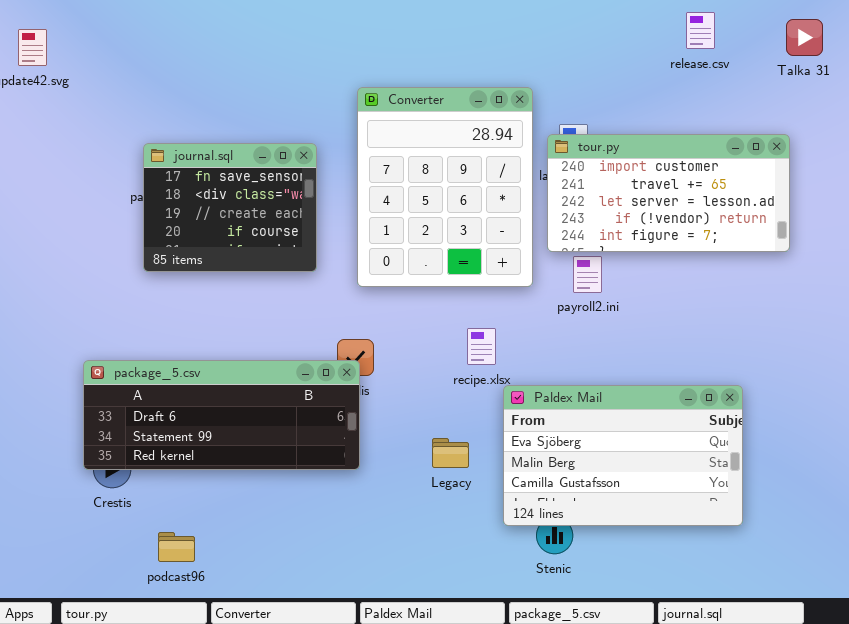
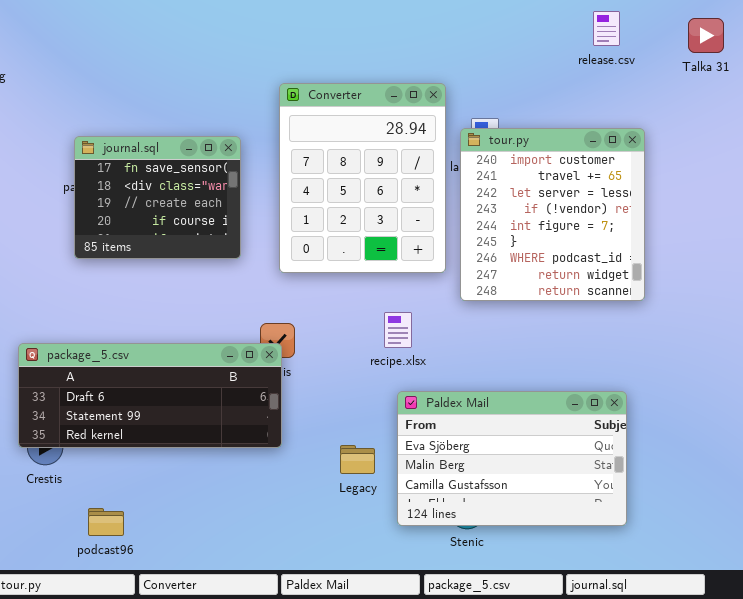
tour.py: [547,134,790,252] -> [460,128,645,301], resized
Paldex Mail: [503,385,743,526] -> [397,391,627,526], moved
Legacy: [432,438,469,468] -> [340,445,375,474], moved

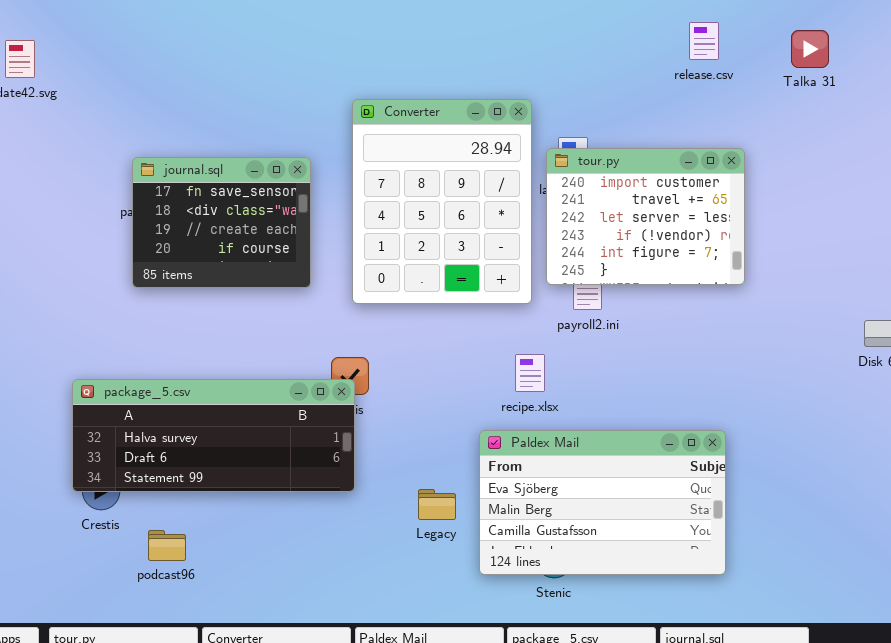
tour.py: [460,128,645,301] -> [546,148,745,285], resized
recipe.xlsx: [384,312,412,348] -> [515,354,545,392], moved
package_5.csv: [18,343,282,448] -> [72,379,355,492], scrolled up 1 row
podcast96: [88,508,124,536] -> [148,530,186,561], moved

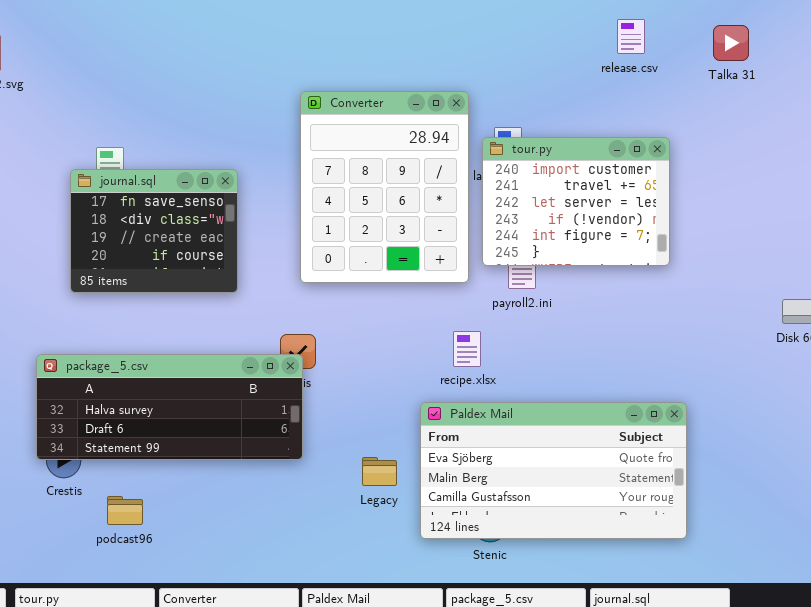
journal.sql: [132,157,311,288] -> [70,169,238,293], moved
Paldex Mail: [479,430,726,575] -> [420,402,687,539], resized

